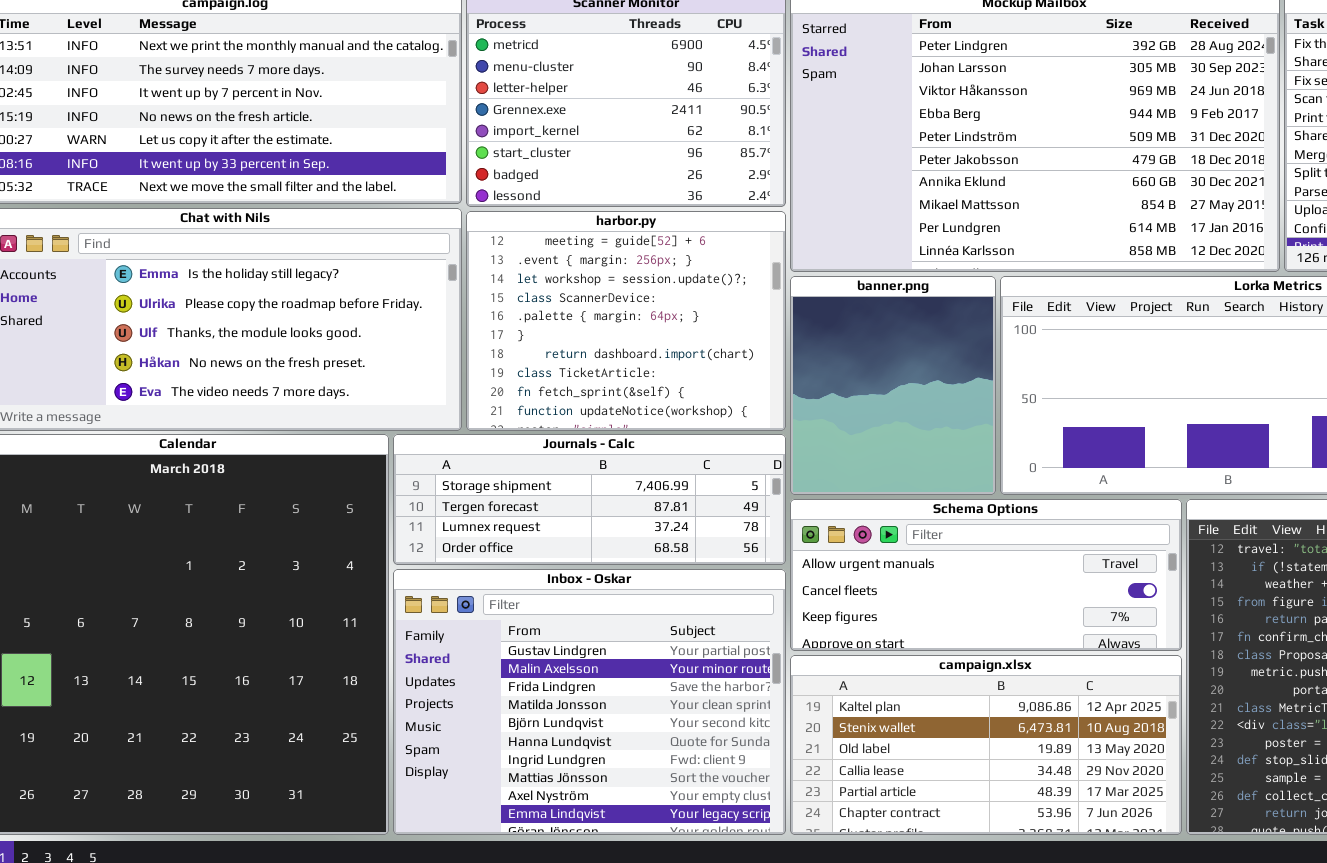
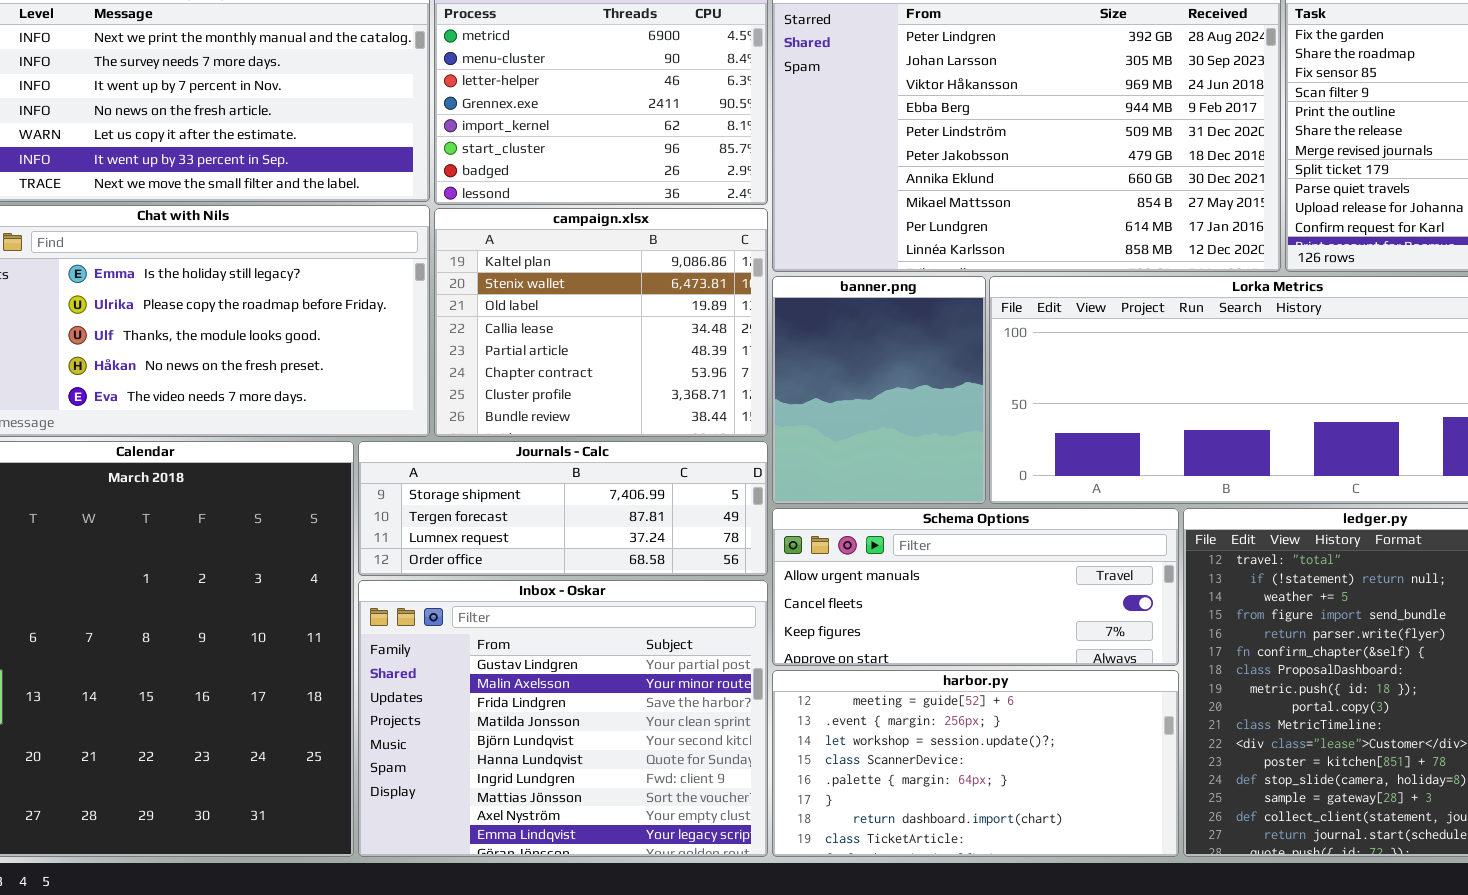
harbor.py: [466,211,786,431] -> [772,670,1179,857], moved, resized
campaign.xlsx: [790,655,1182,835] -> [434,208,768,437], moved, resized

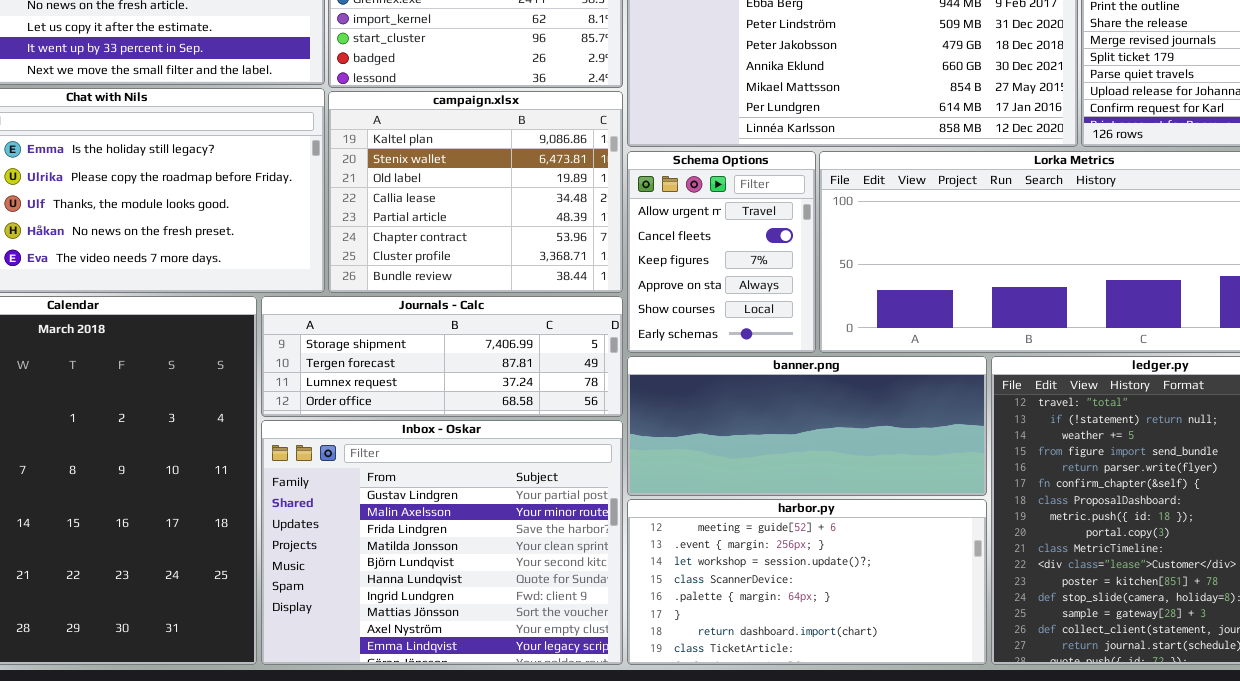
banner.png: [772,276,986,504] -> [627,356,987,496], moved, resized
Schema Options: [772,508,1179,666] -> [627,151,816,353], moved, resized

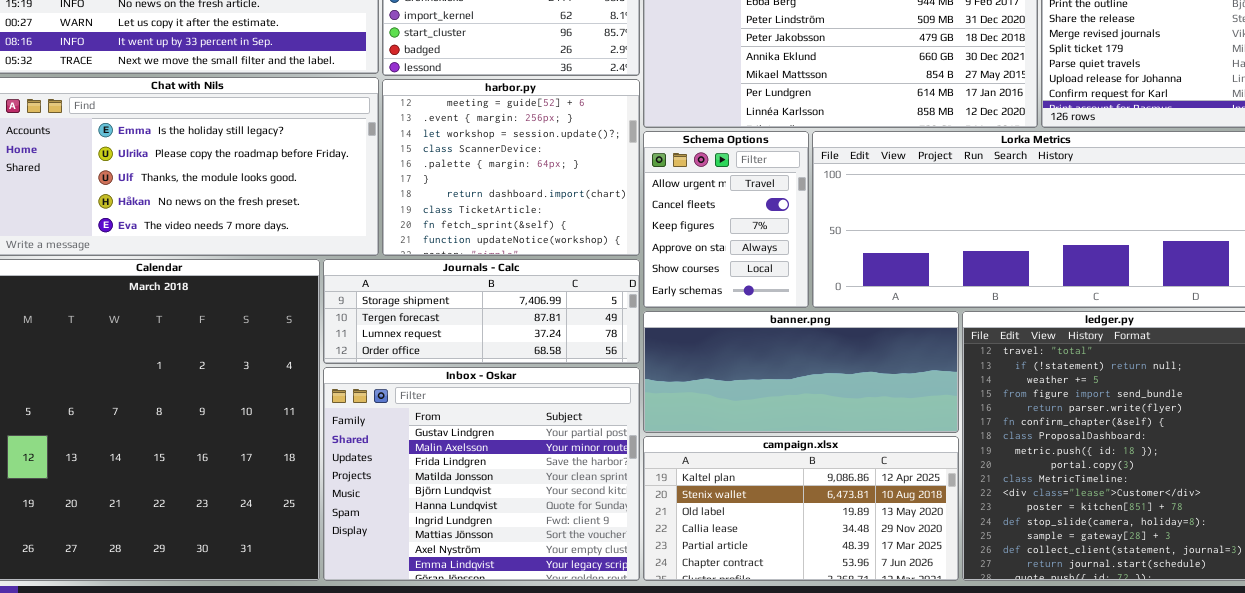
campaign.xlsx: [328,91,623,293] -> [643,436,959,581], moved, resized
harbor.py: [627,499,987,665] -> [382,79,640,256], moved, resized

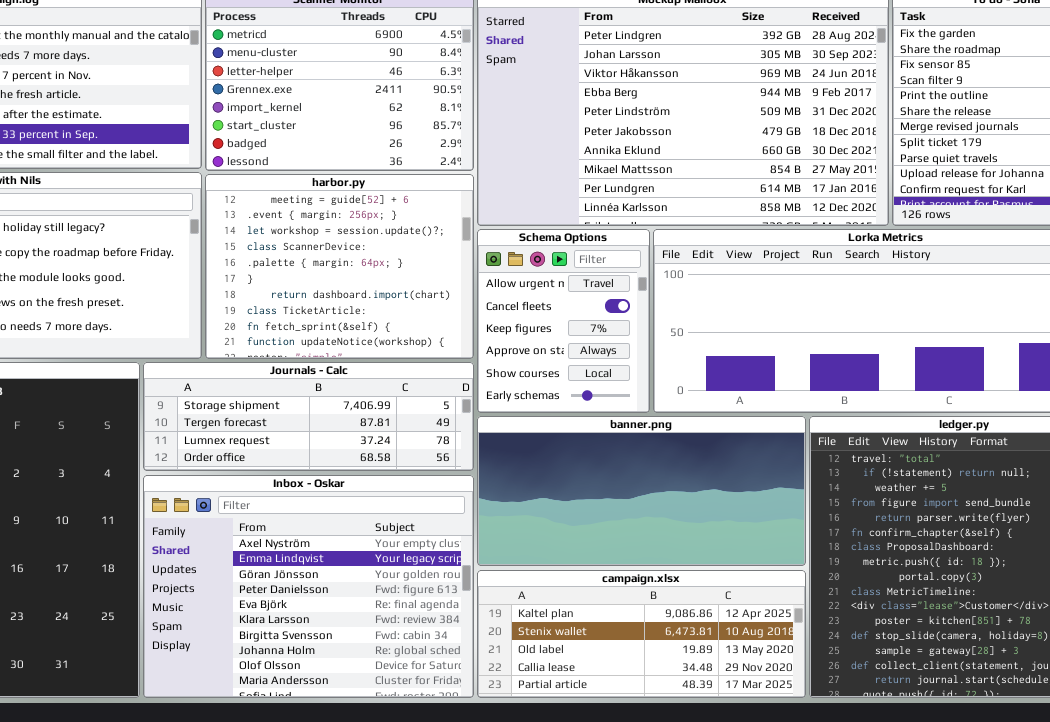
banner.png: [643,311,959,433] -> [477,416,806,566], resized
Inbox - Oskar: [323,367,640,581] -> [143,475,474,698], scrolled down 8 rows
campaign.xlsx: [643,436,959,581] -> [477,570,806,698], resized

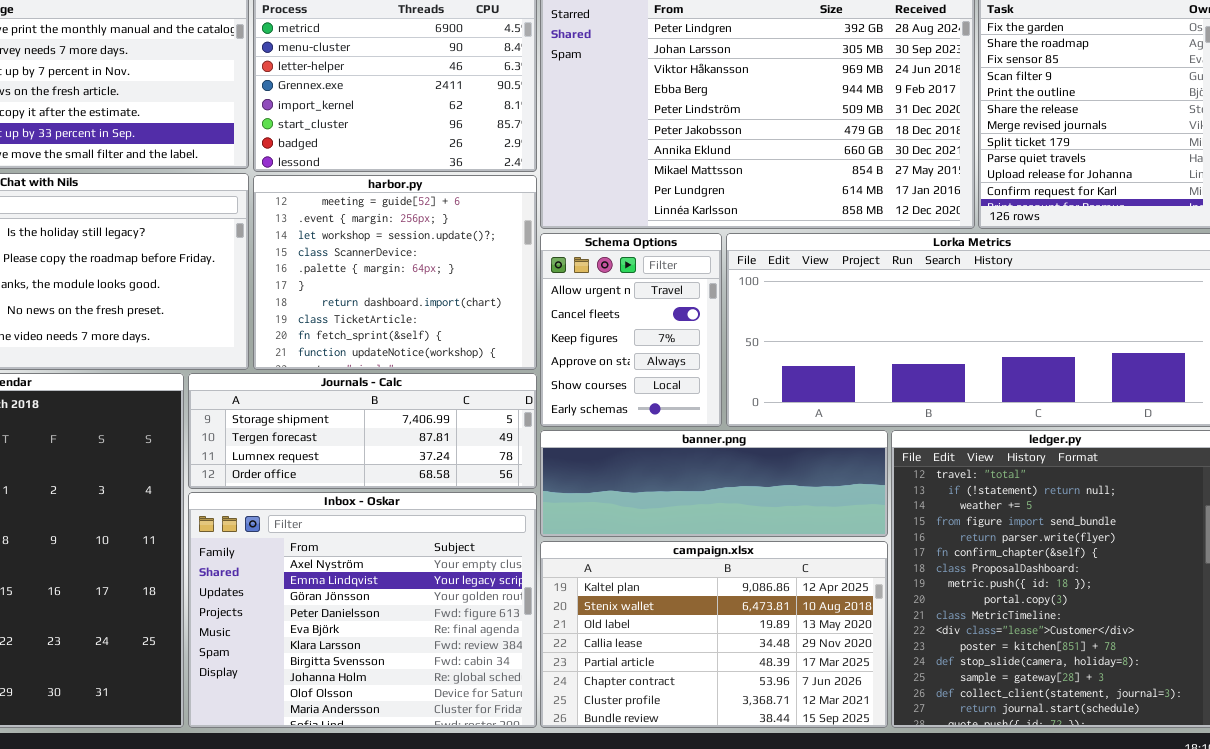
banner.png: [477,416,806,566] -> [540,430,888,537], resized
campaign.xlsx: [477,570,806,698] -> [540,541,888,728], resized

